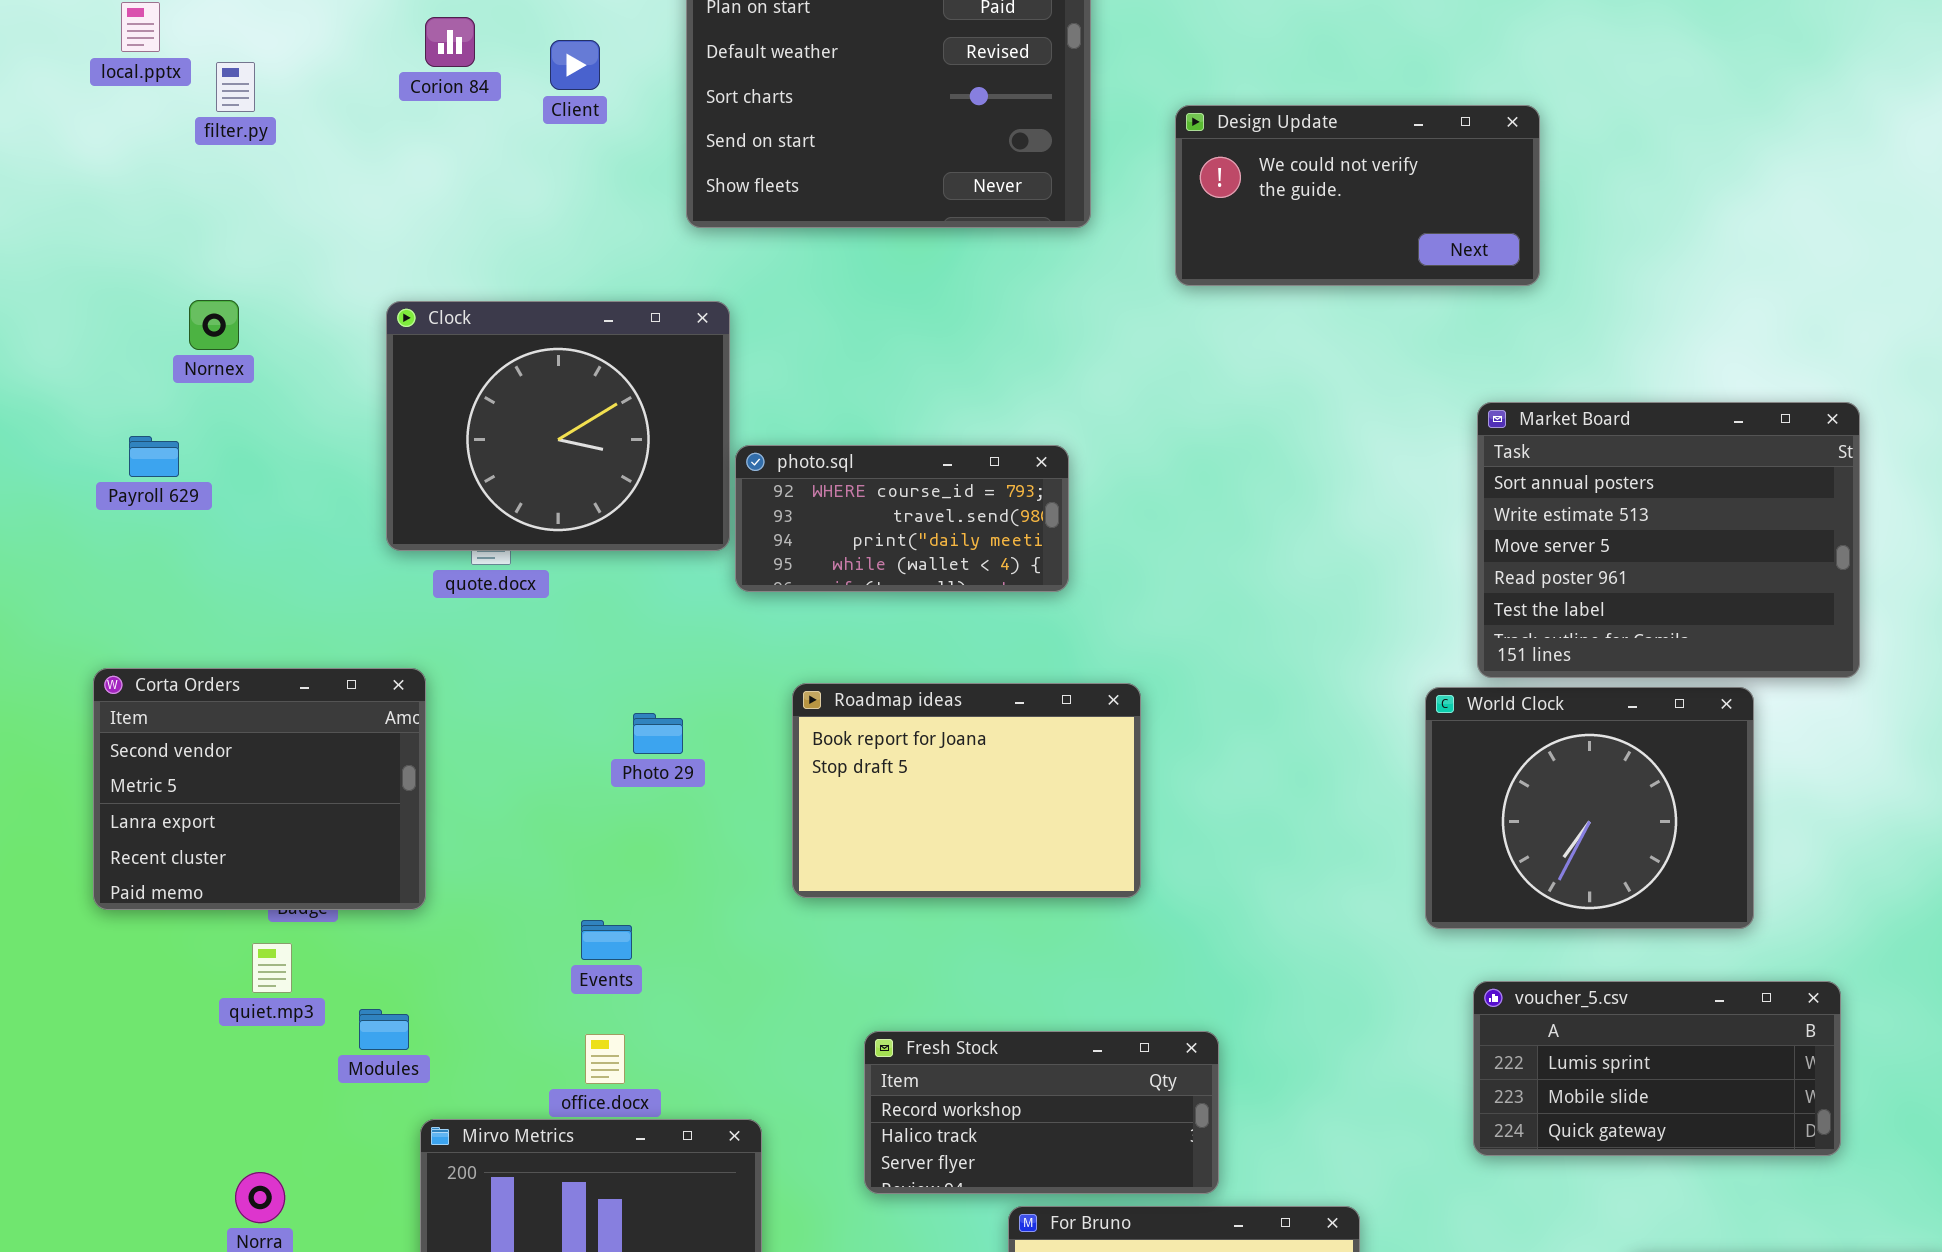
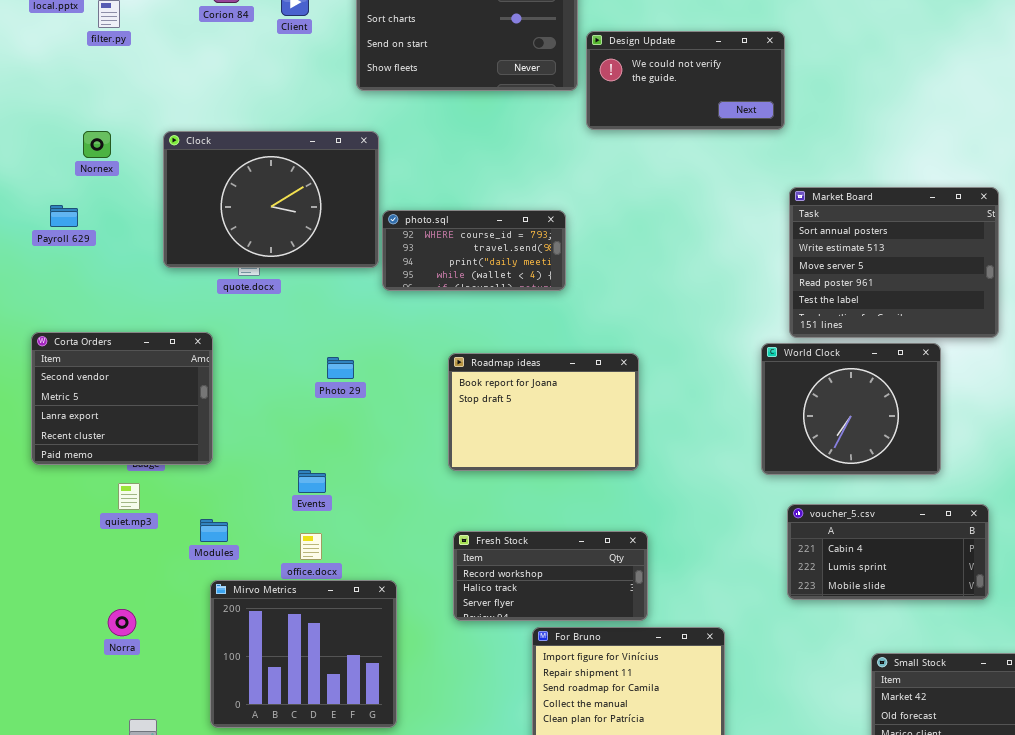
Design Update: [1175,105,1540,286] -> [586,31,785,130], moved
Clock: [386,301,730,551] -> [163,131,379,268], resized
Roadmap ideas: [792,683,1141,898] -> [448,353,639,471], moved
voucher_5.csv: [1473,981,1841,1156] -> [787,504,989,600], scrolled up 1 row
Modules: [359,1009,409,1050] -> [200,519,228,542], moved

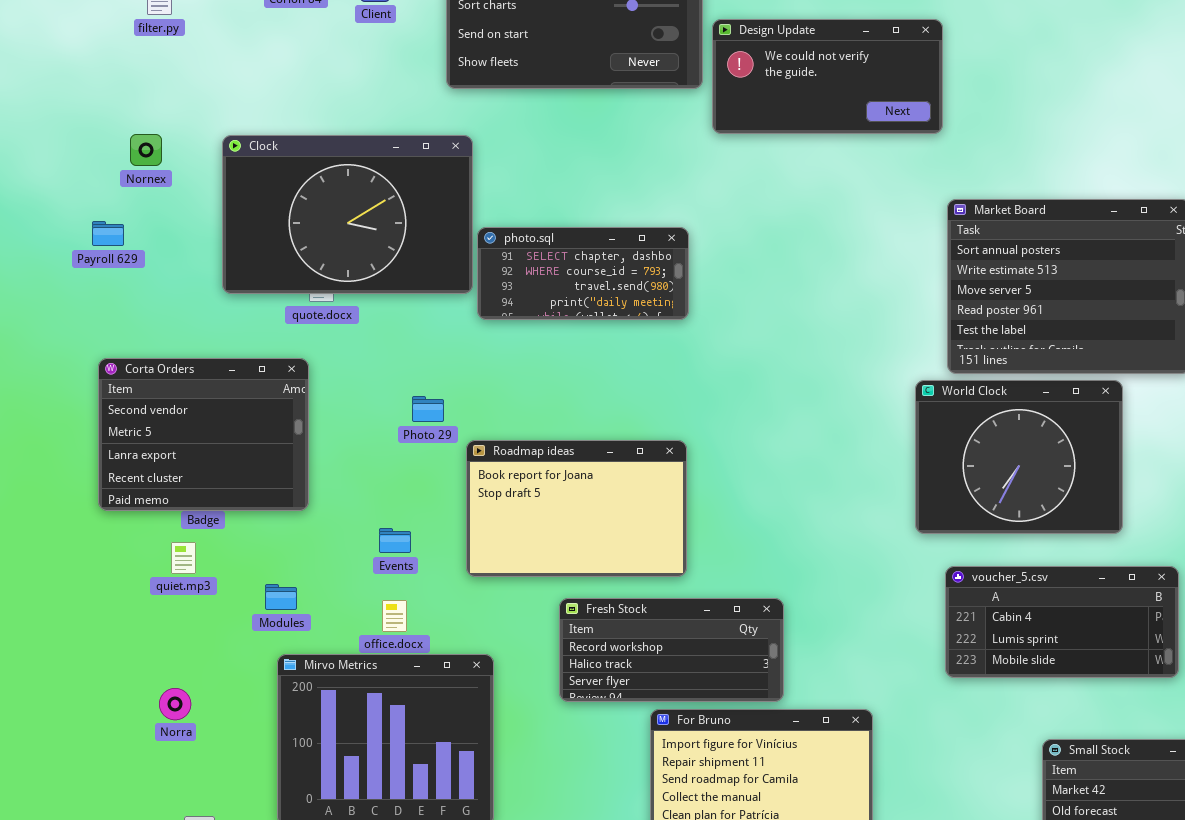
photo.sql: [382,210,566,291] -> [477,227,689,320], scrolled up 1 row
Corta Orders: [31,332,213,465] -> [98,358,309,511], moved
Roadmap ideas: [448,353,639,471] -> [466,440,687,577], moved

